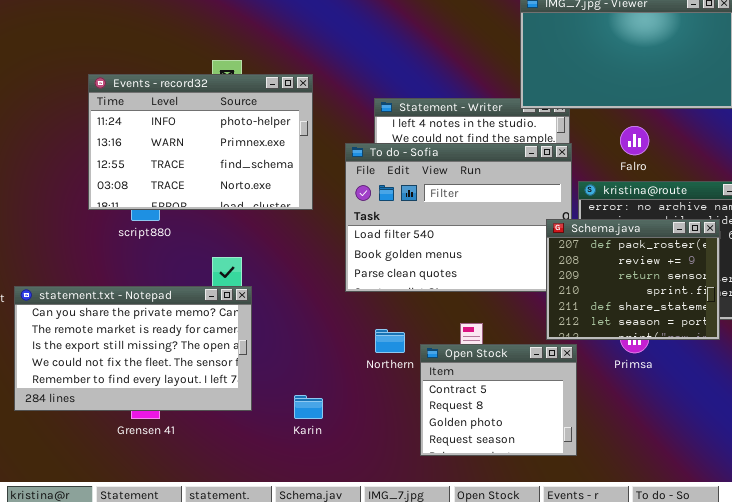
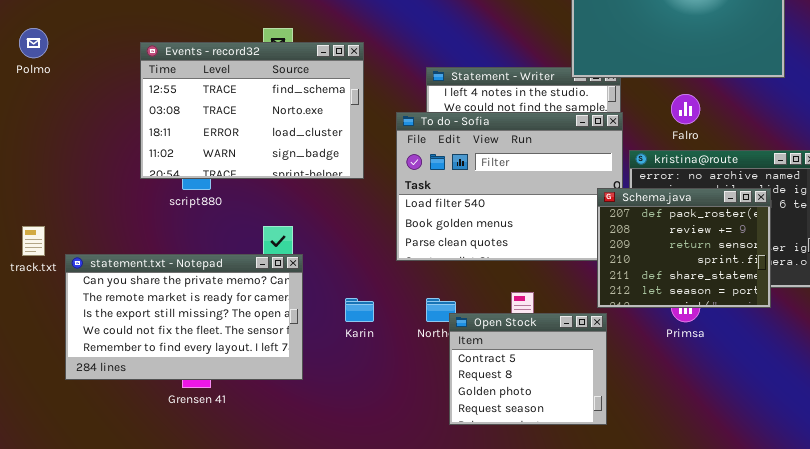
Events - record32: [88,74,313,210] -> [140,42,364,179], scrolled down 2 rows
Open Stock: [420,344,577,456] -> [449,313,607,425], moved
Karin: [294,395,323,419] -> [345,298,374,322], moved

